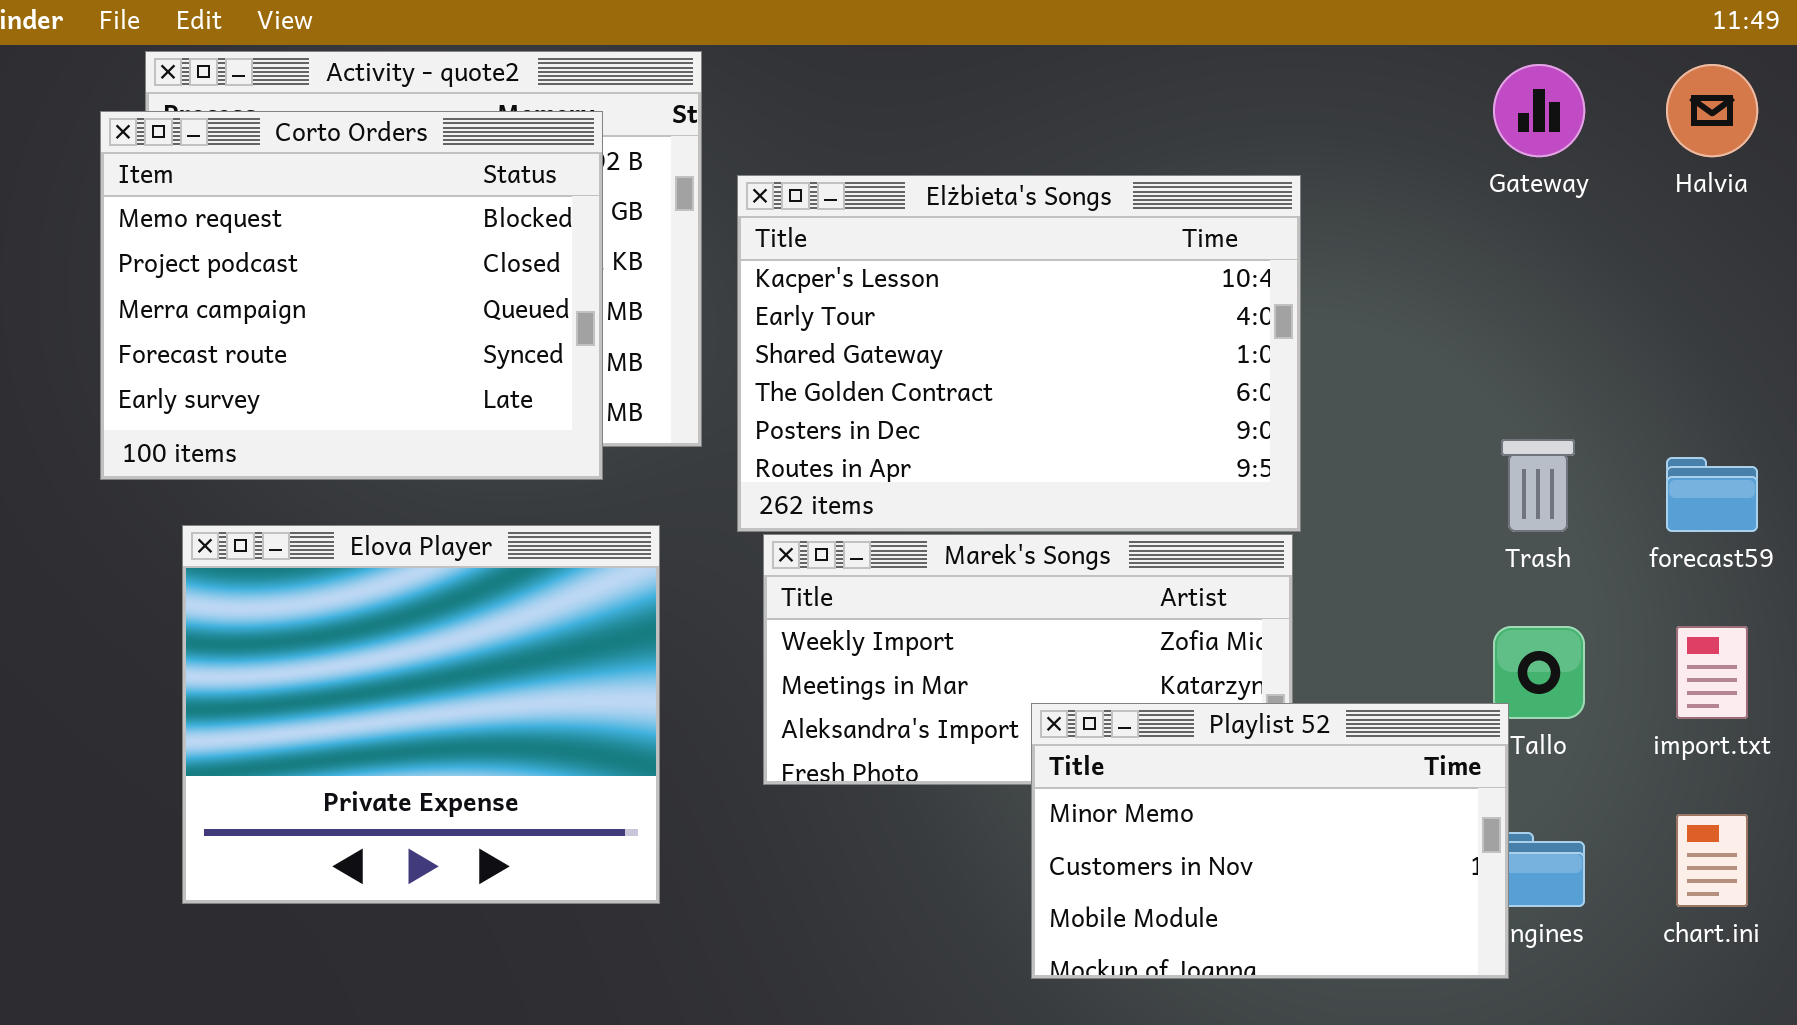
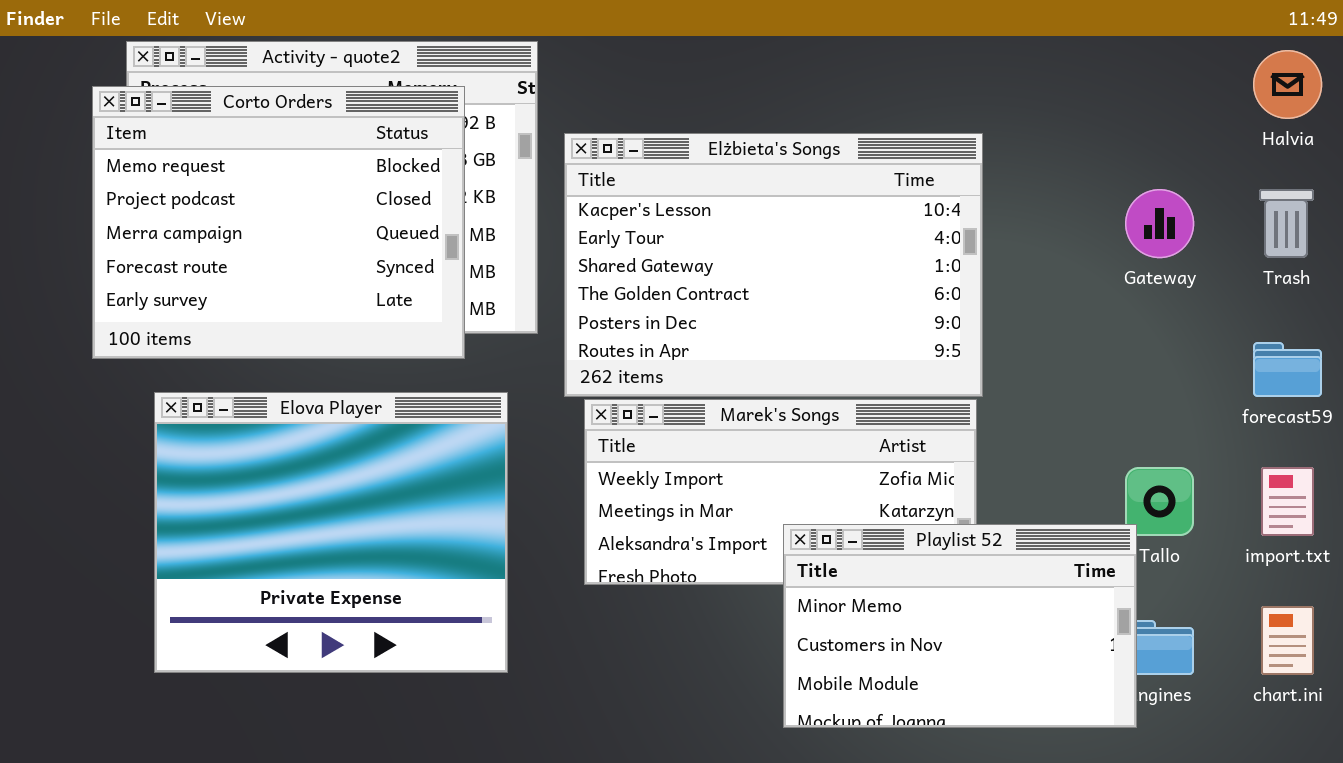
Gateway: [1493,64,1585,157] -> [1125,189,1194,258], moved
Trash: [1501,439,1575,532] -> [1259,189,1314,258], moved

